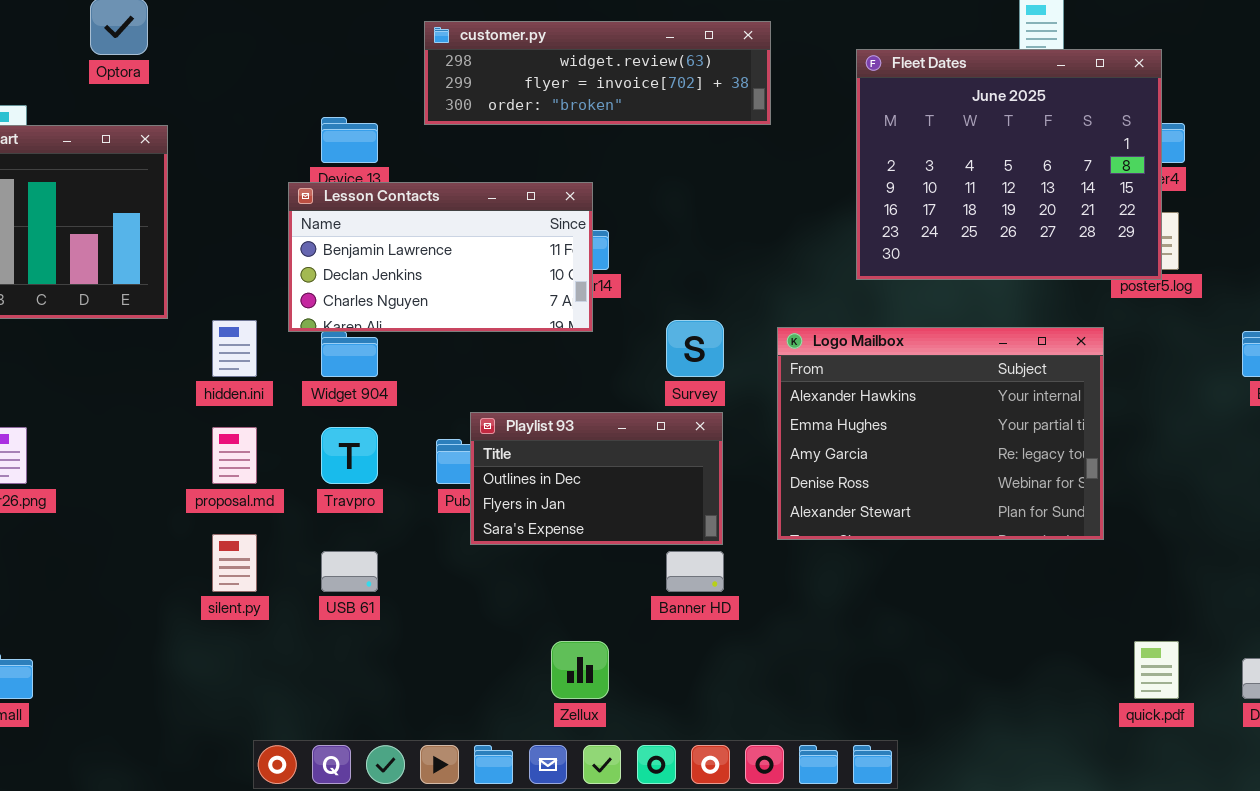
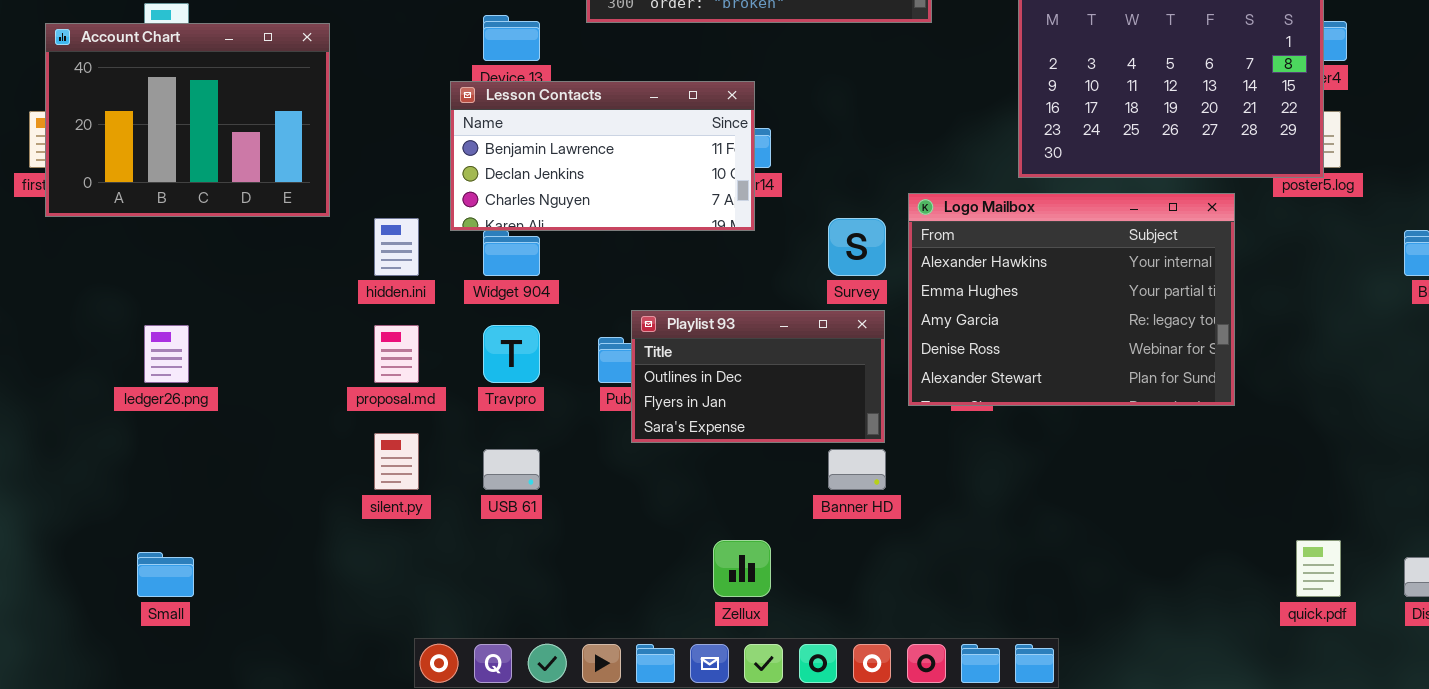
Logo Mailbox: [777,327,1104,540] -> [908,193,1235,406], moved

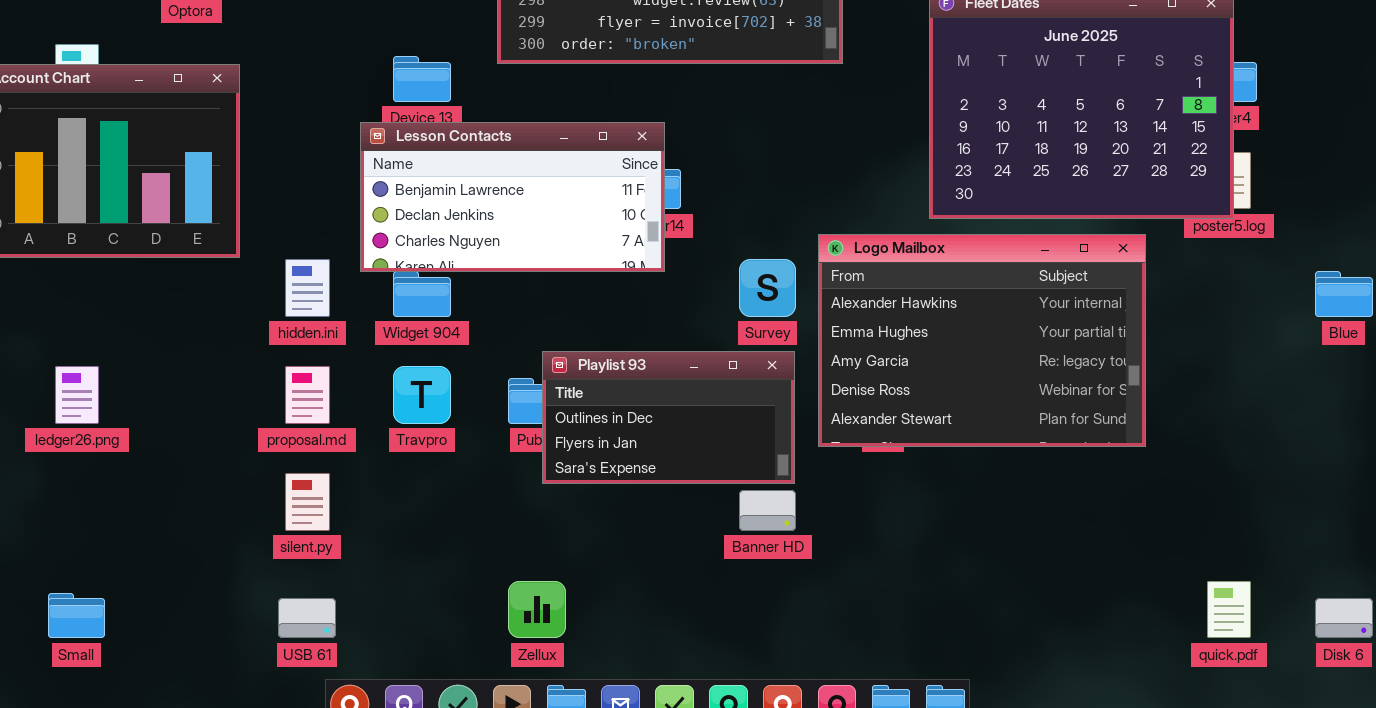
USB 61: [483,449,540,490] -> [278,598,336,638], moved
Zellux: [713,540,771,597] -> [508,581,566,638], moved

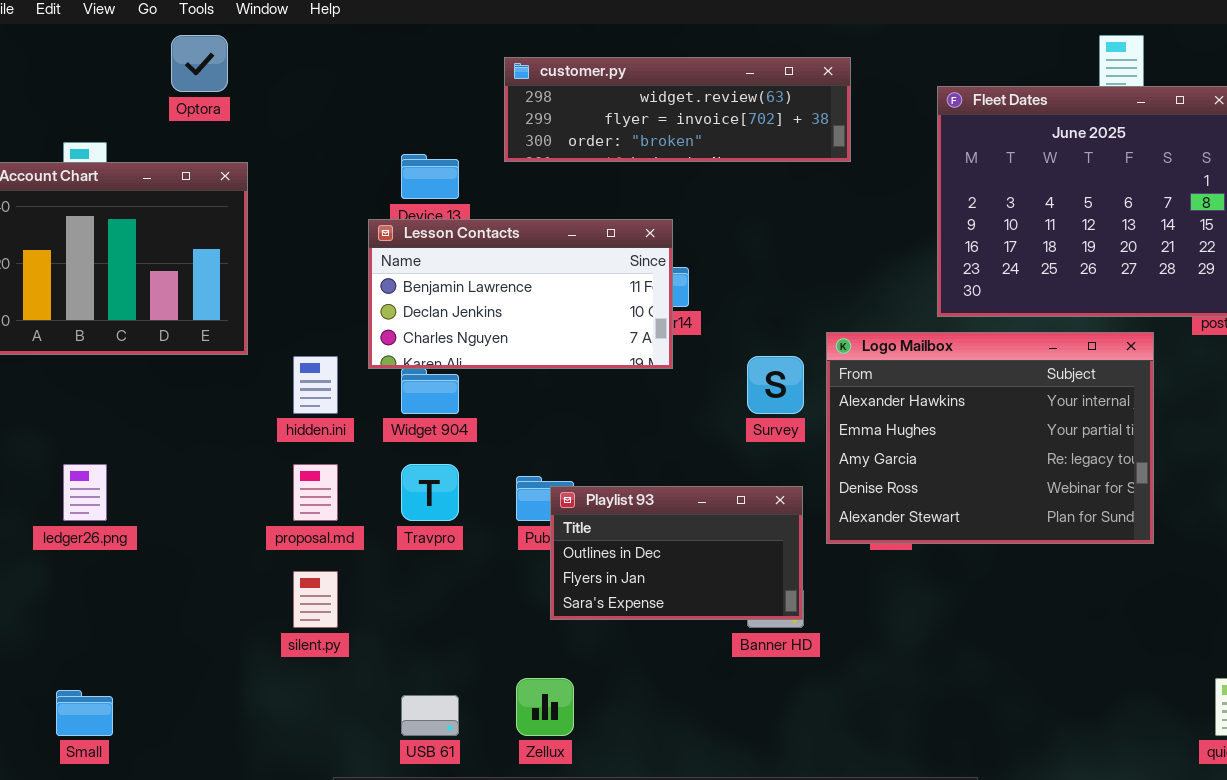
Playlist 93: [542,351,795,484] -> [550,486,803,620], moved
USB 61: [278,598,336,638] -> [401,695,459,736], moved

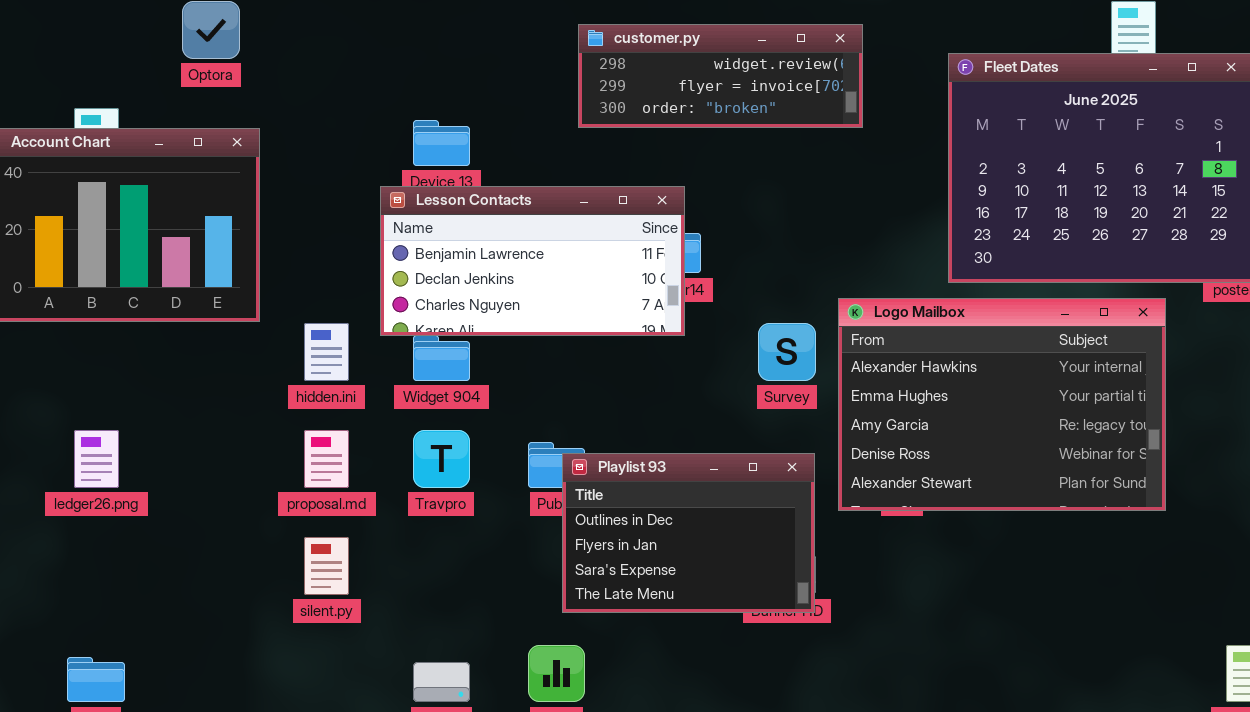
customer.py: [504,57,851,162] -> [578,24,863,128], resized
Playlist 93: [550,486,803,620] -> [562,453,815,613], resized

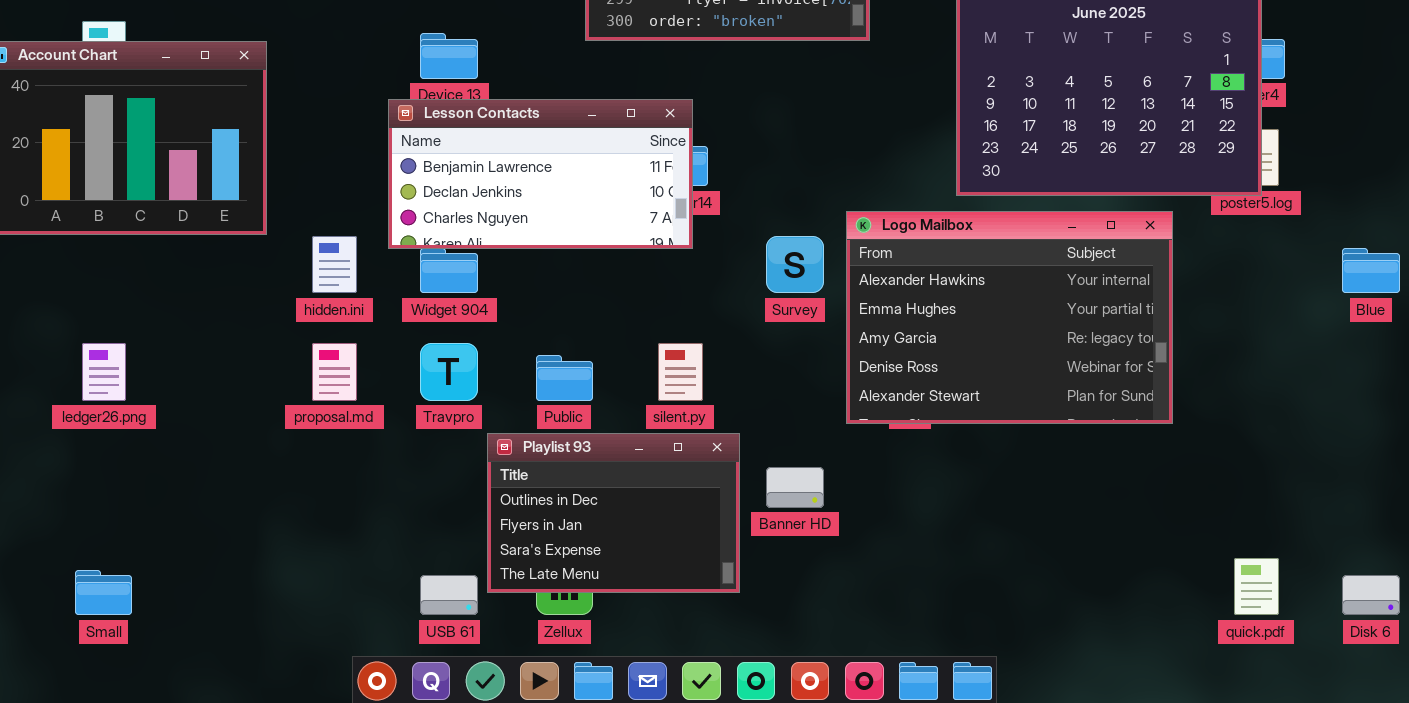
Playlist 93: [562,453,815,613] -> [487,433,740,593], moved
silent.py: [304,537,349,595] -> [658,343,703,401], moved

